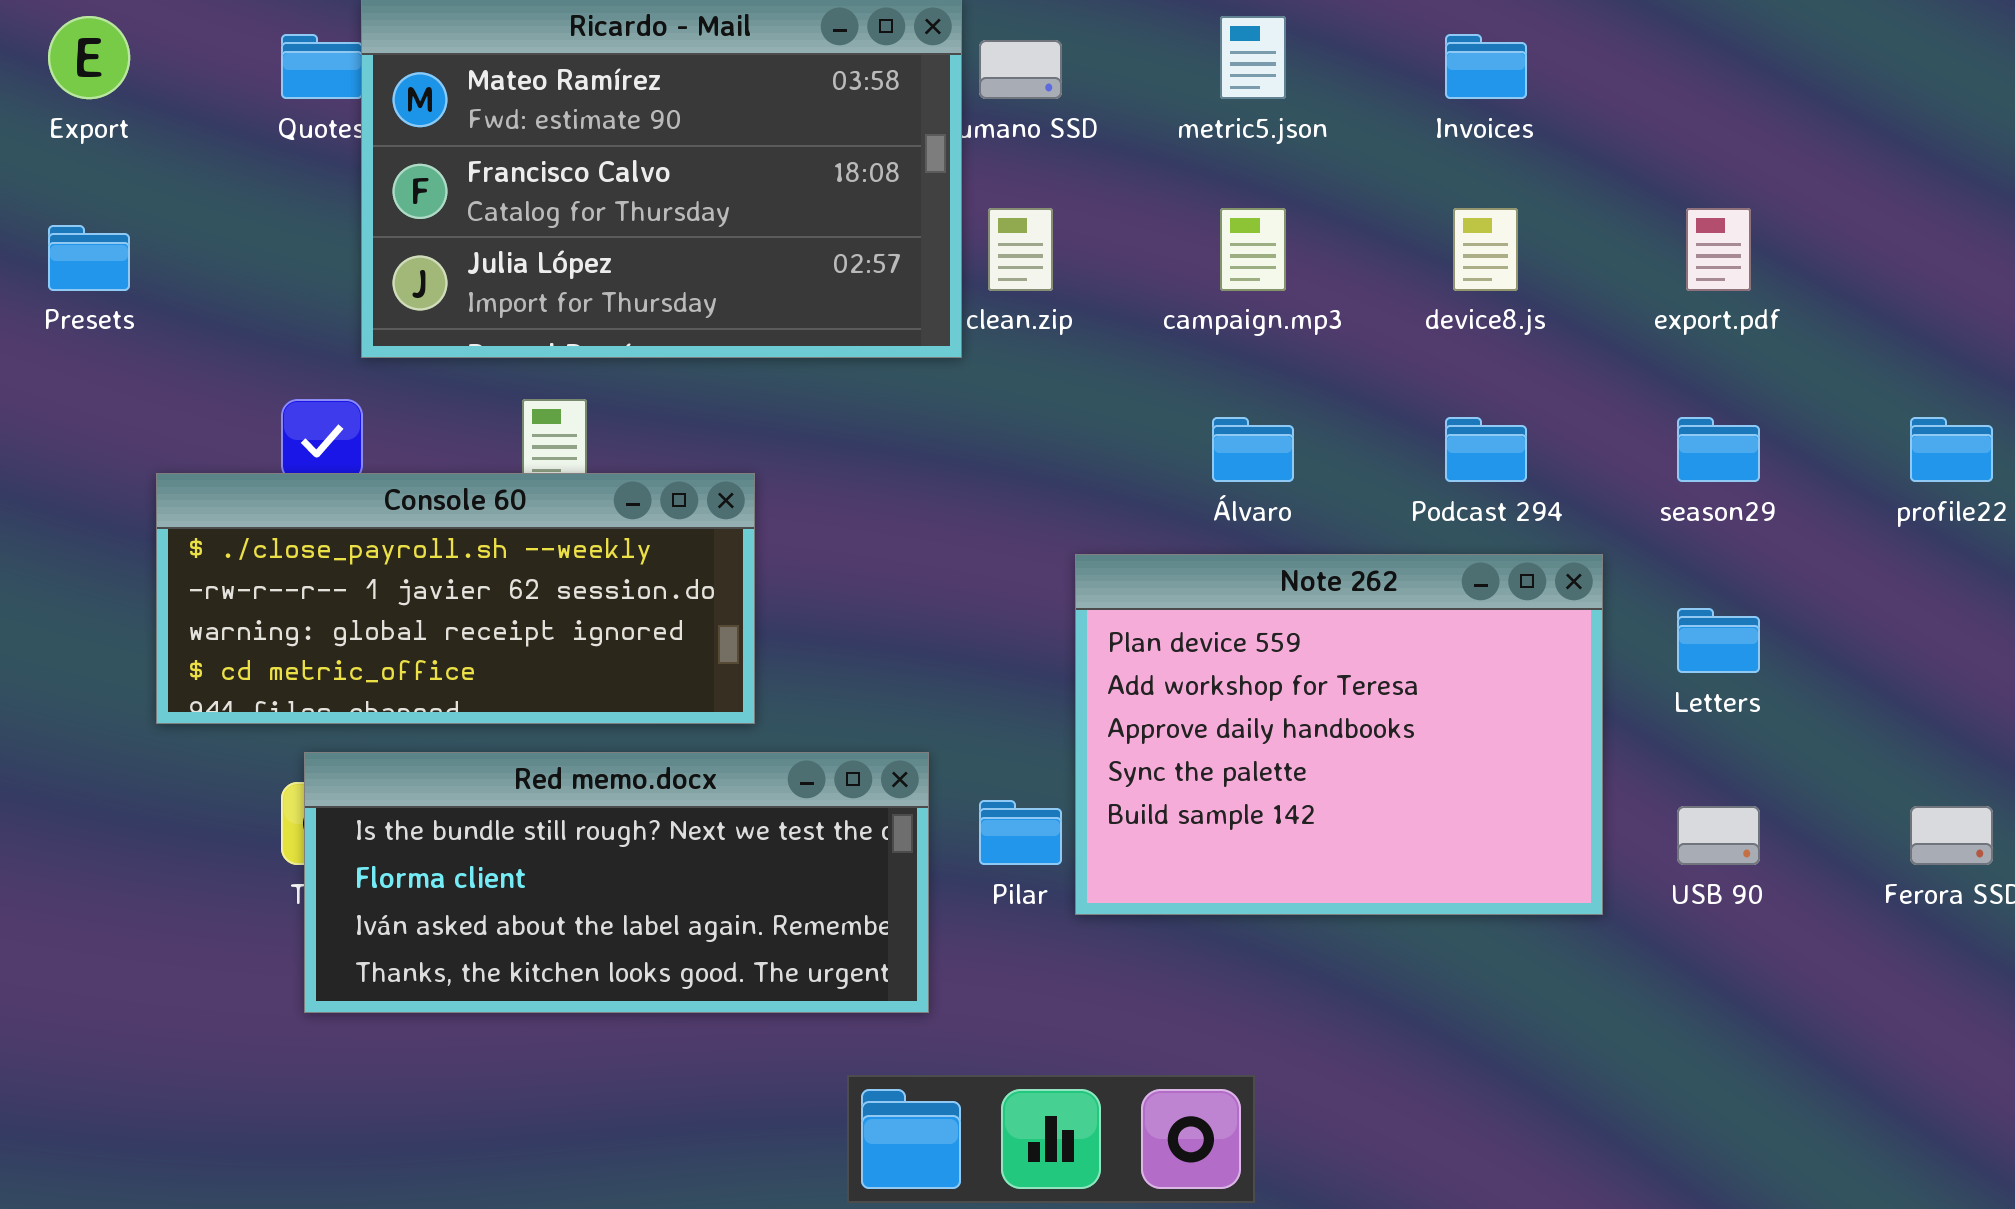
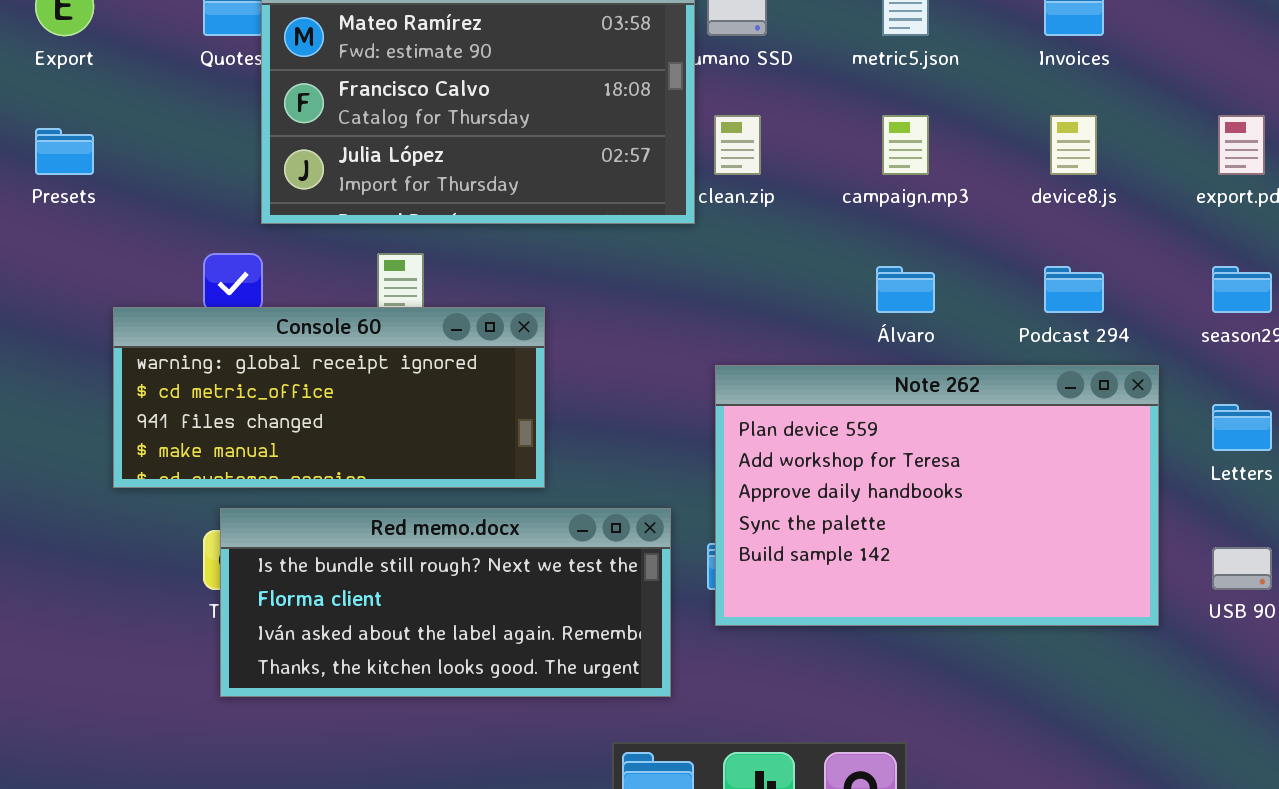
Console 60: [156,473,755,724] -> [113,307,545,488], scrolled down 2 rows
Note 262: [1075,554,1603,915] -> [715,365,1159,626], resized

